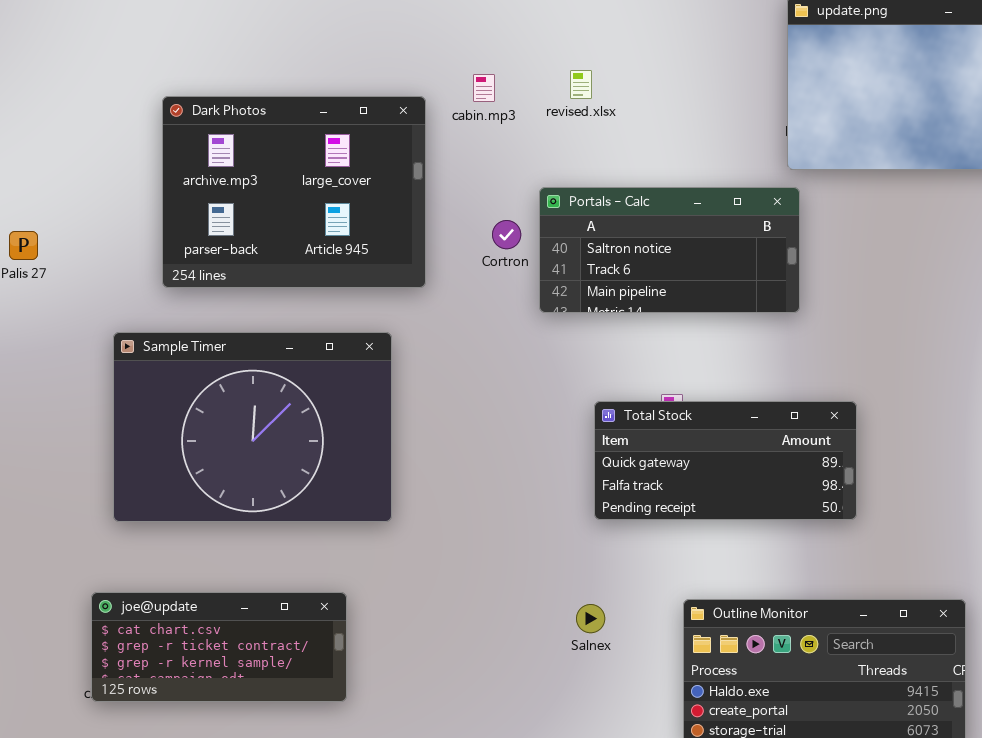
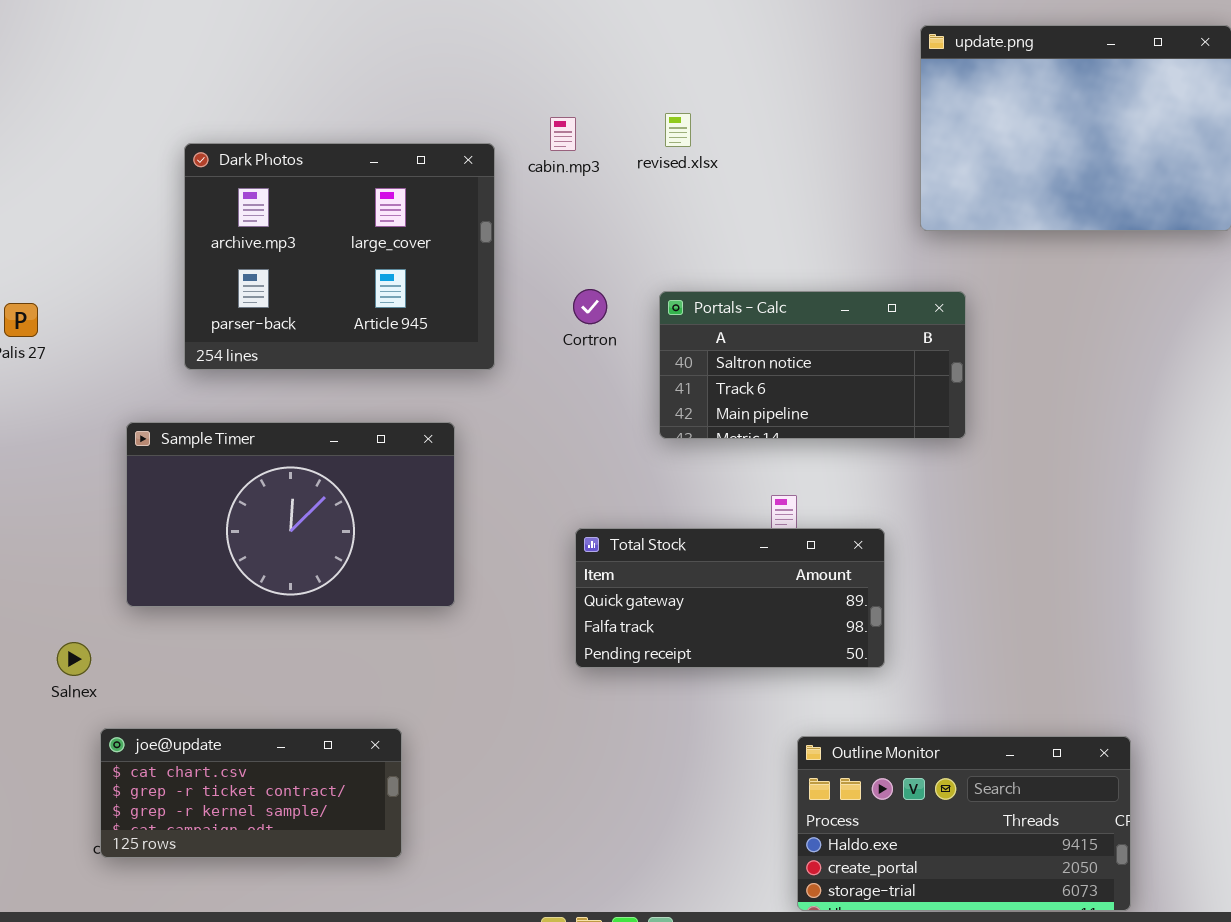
Portals - Calc: [539,187,800,313] -> [659,291,966,439], moved
Sample Timer: [113,332,392,522] -> [126,422,455,607], resized
Total Stock: [594,401,857,520] -> [575,528,885,668], moved
Salnex: [576,604,605,633] -> [57,642,91,676], moved

